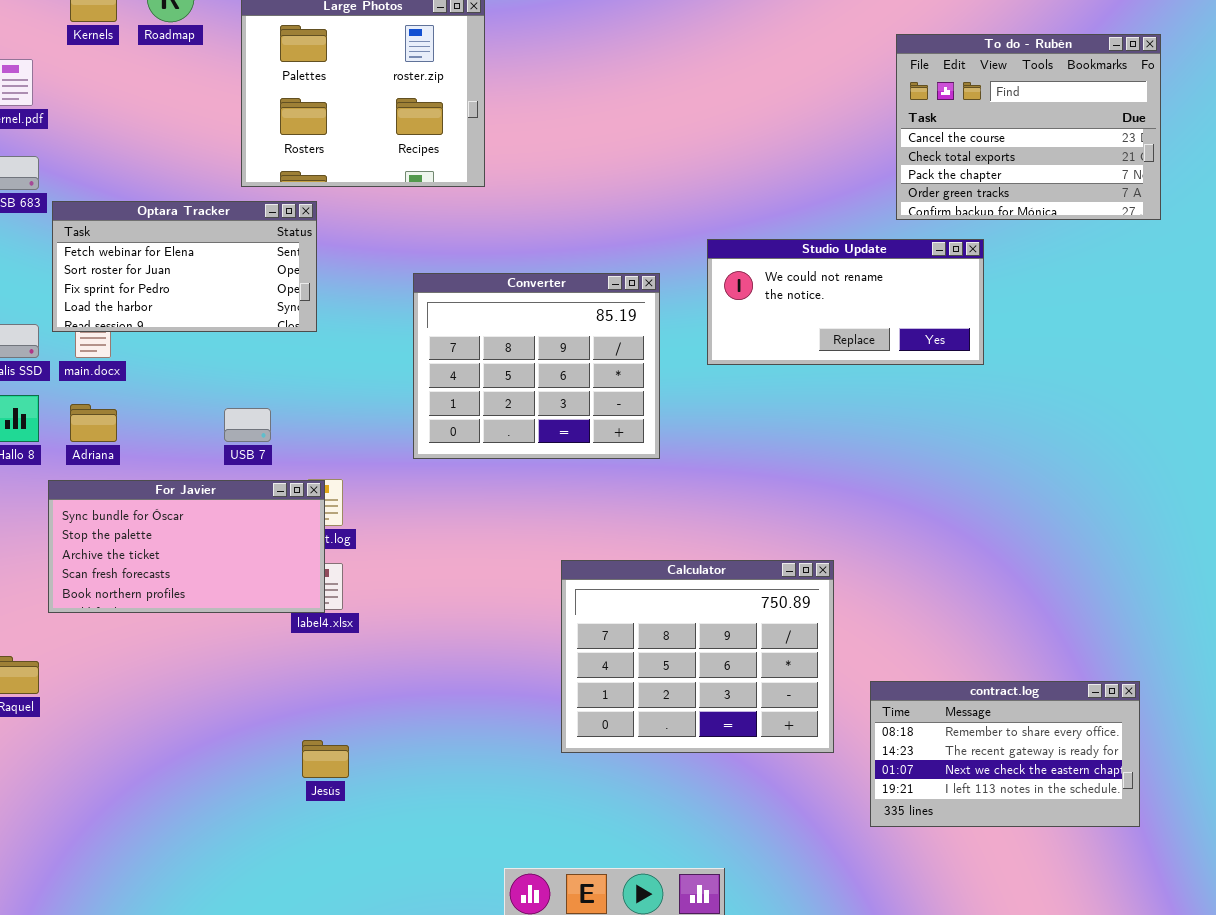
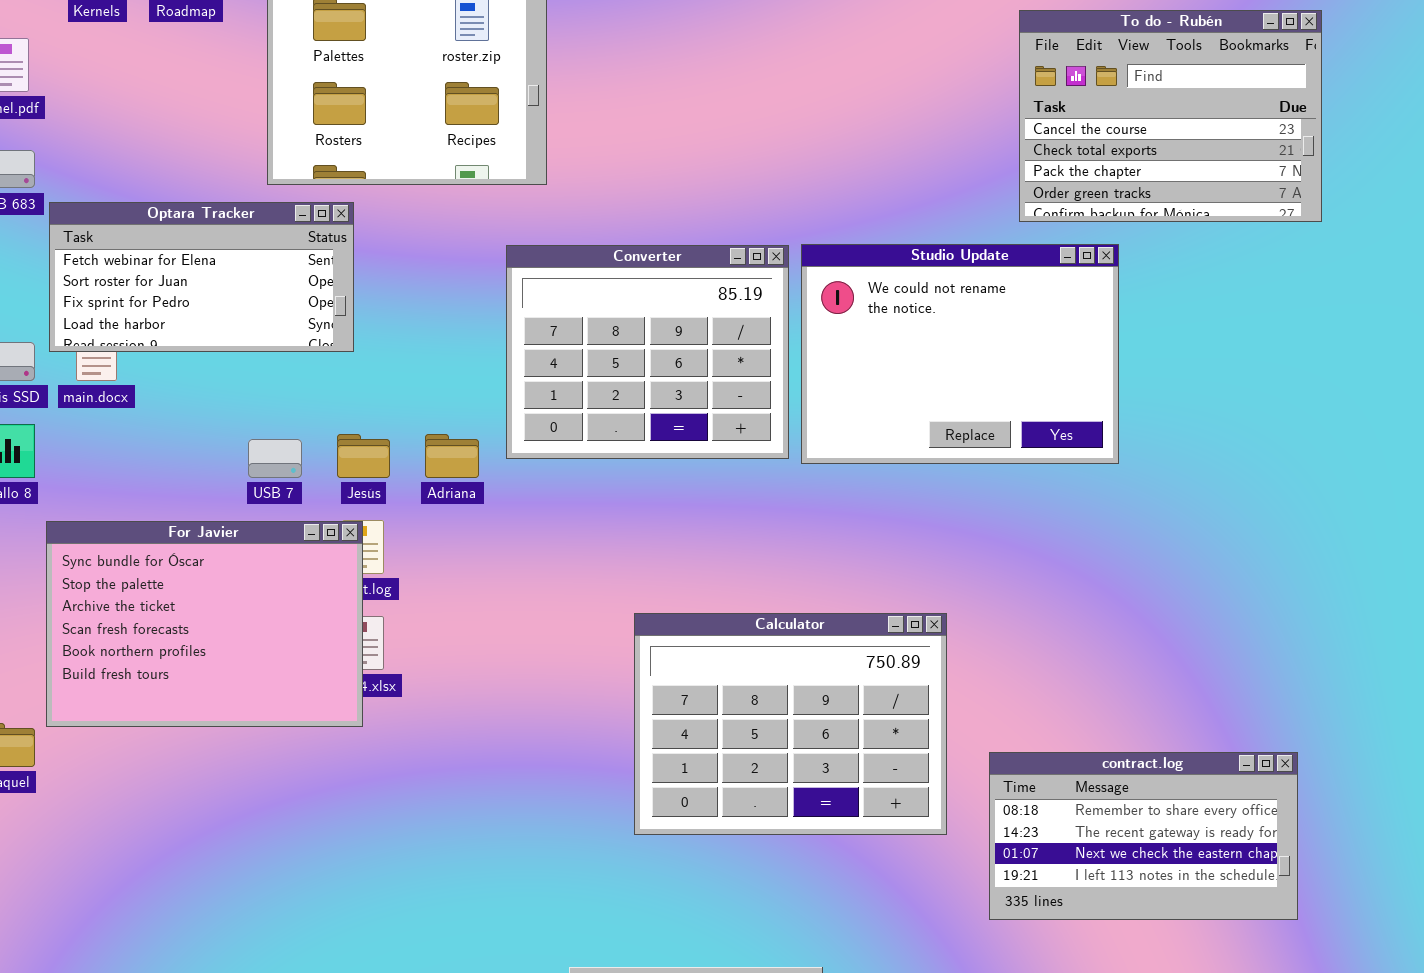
Studio Update: [707,239,984,365] -> [801,244,1119,464], resized
Converter: [413,273,660,459] -> [506,245,789,459], moved
Adriana: [70,404,117,442] -> [425,434,479,478], moved
For Javier: [48,480,325,613] -> [46,521,363,727], resized
Jesús: [302,740,349,778] -> [337,434,390,478], moved

